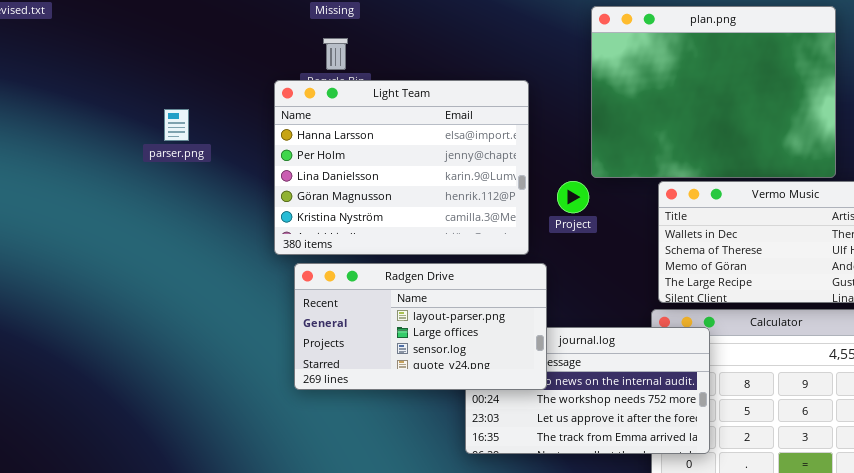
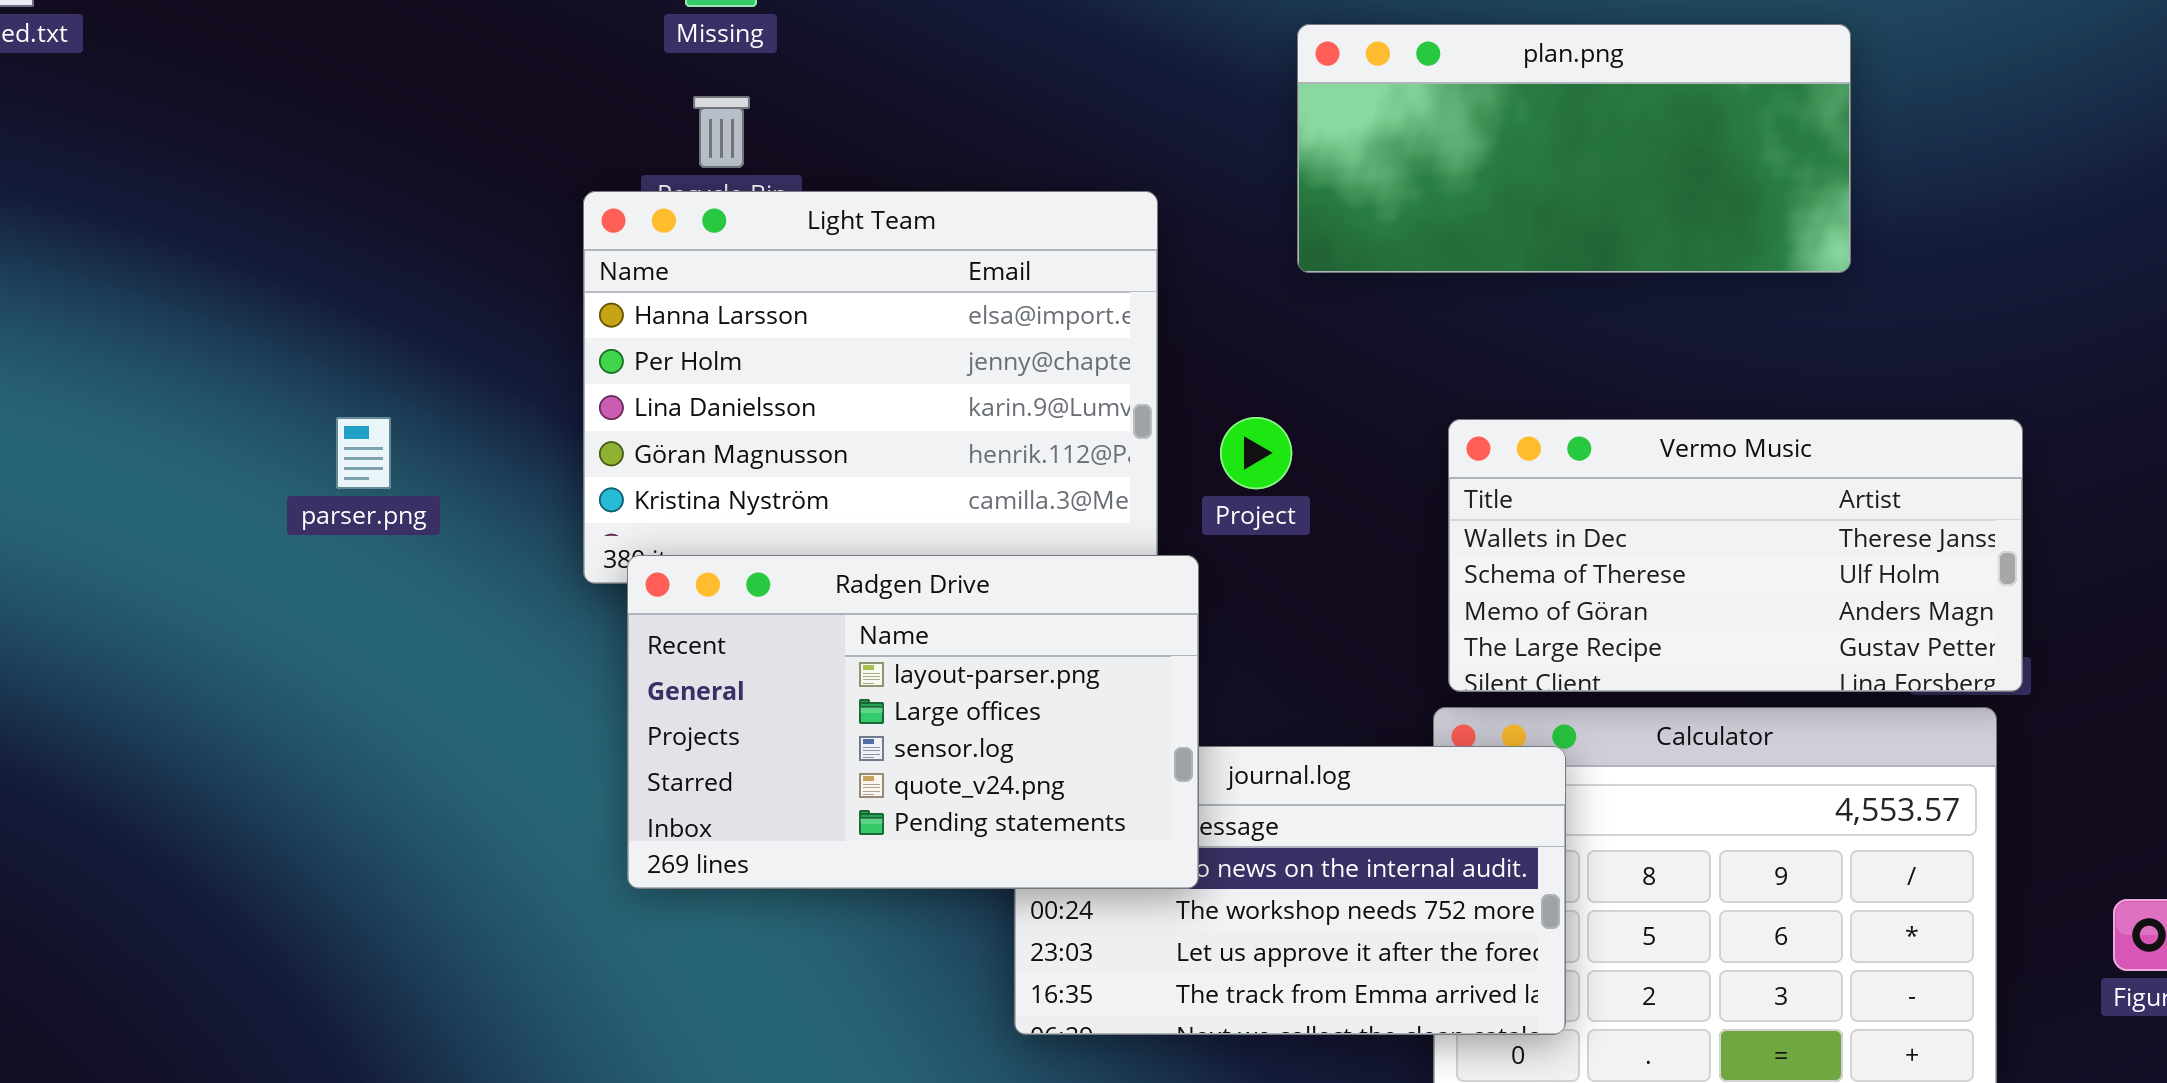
plan.png: [591,6,836,178] -> [1297,24,1851,273], resized
parser.png: [164,109,189,141] -> [336,417,391,489], moved
Radgen Drive: [294,263,547,390] -> [627,555,1199,889], resized

